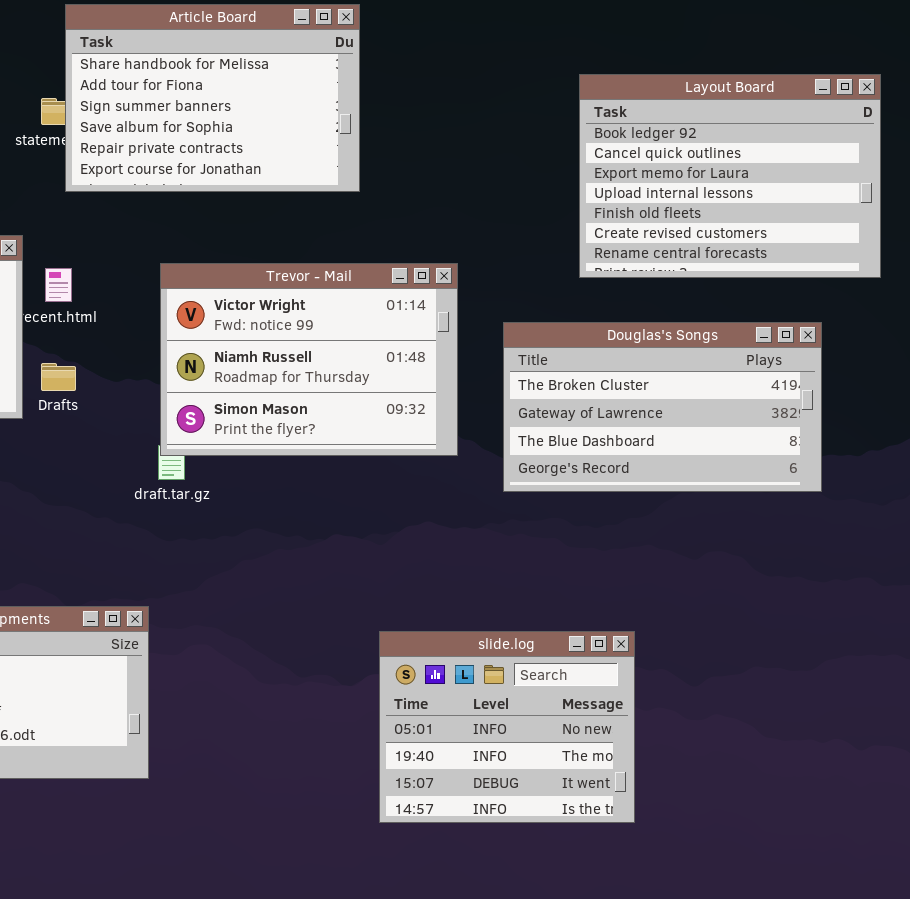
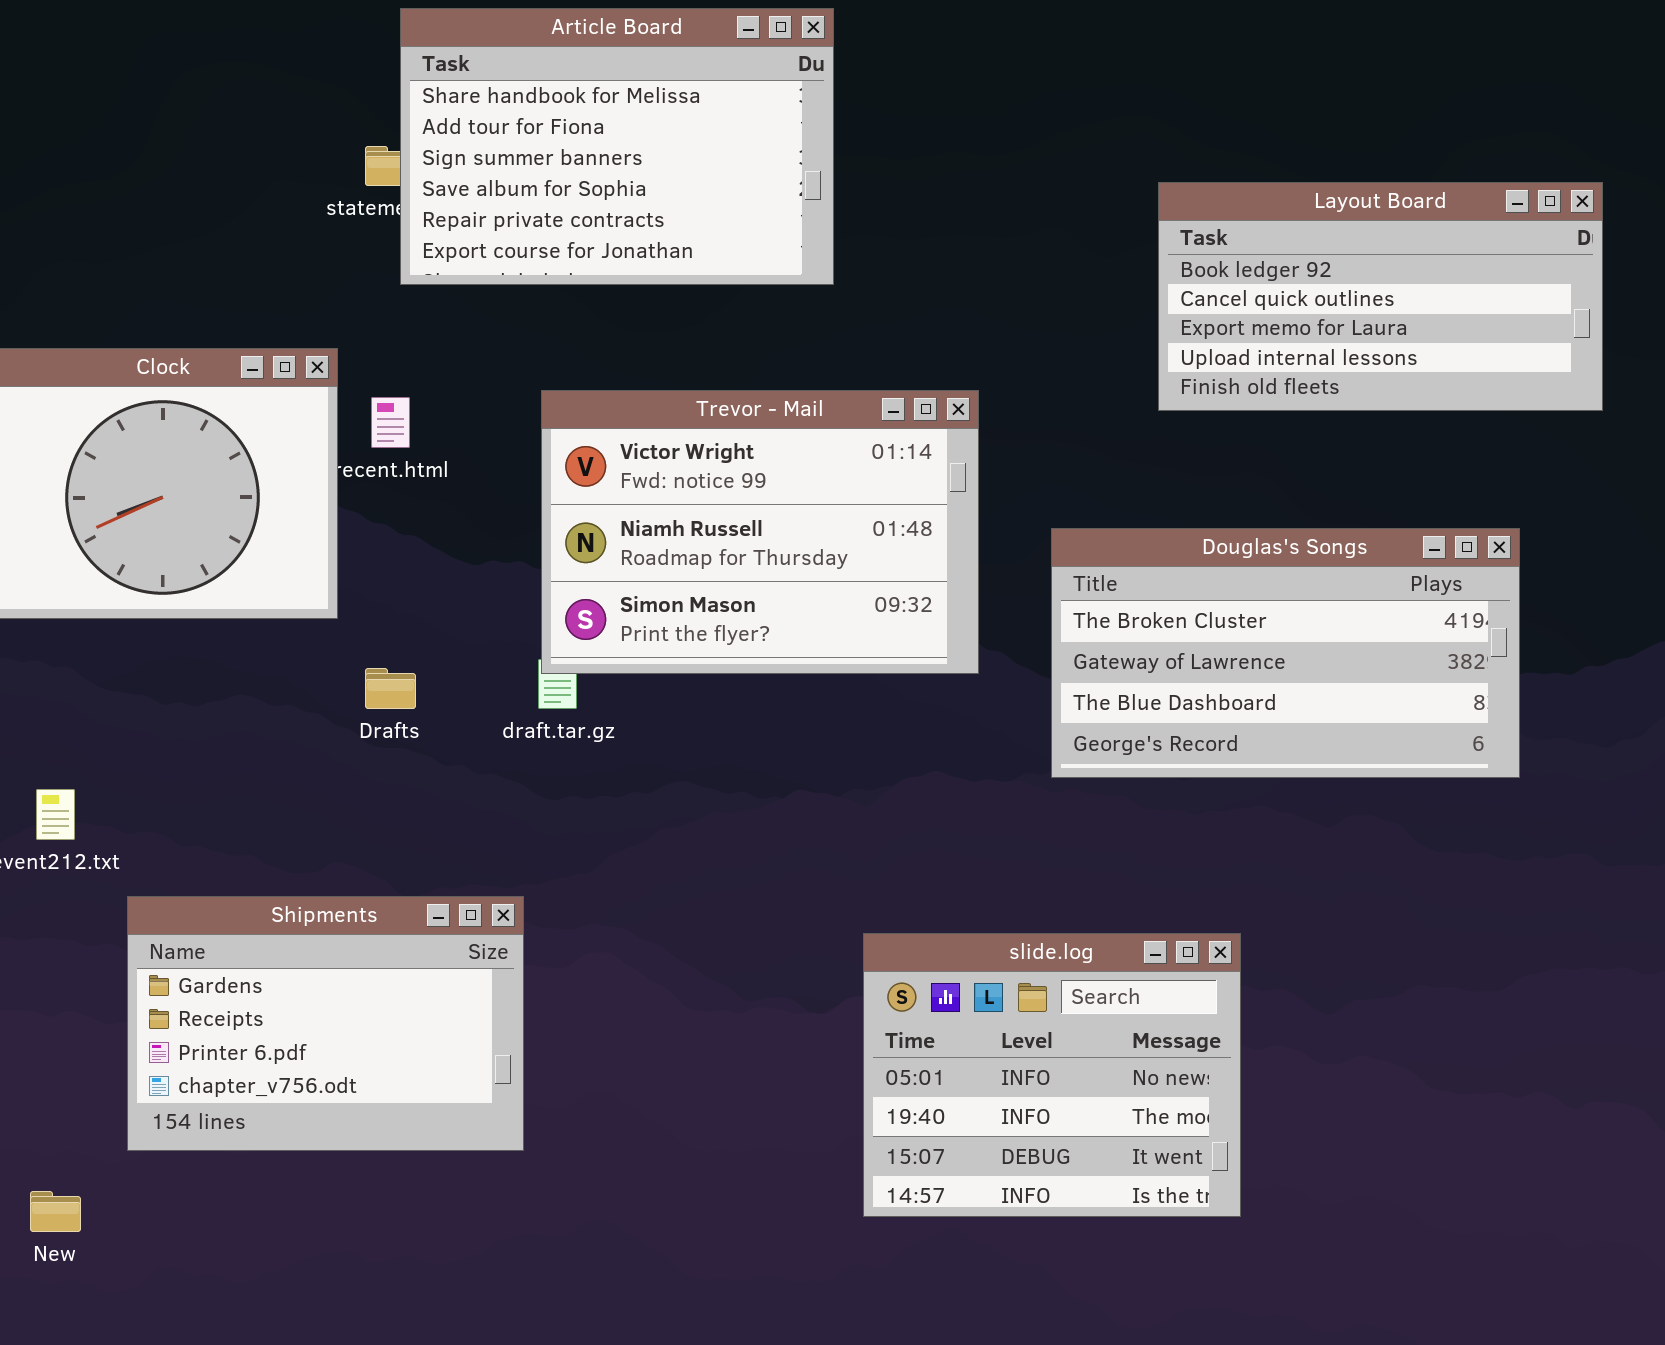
Layout Board: [579,74,881,278] -> [1158,182,1603,411], resized
Douglas's Songs: [503,322,822,492] -> [1051,528,1520,778], moved
Drafts: [41,363,76,391] -> [365,668,416,709], moved

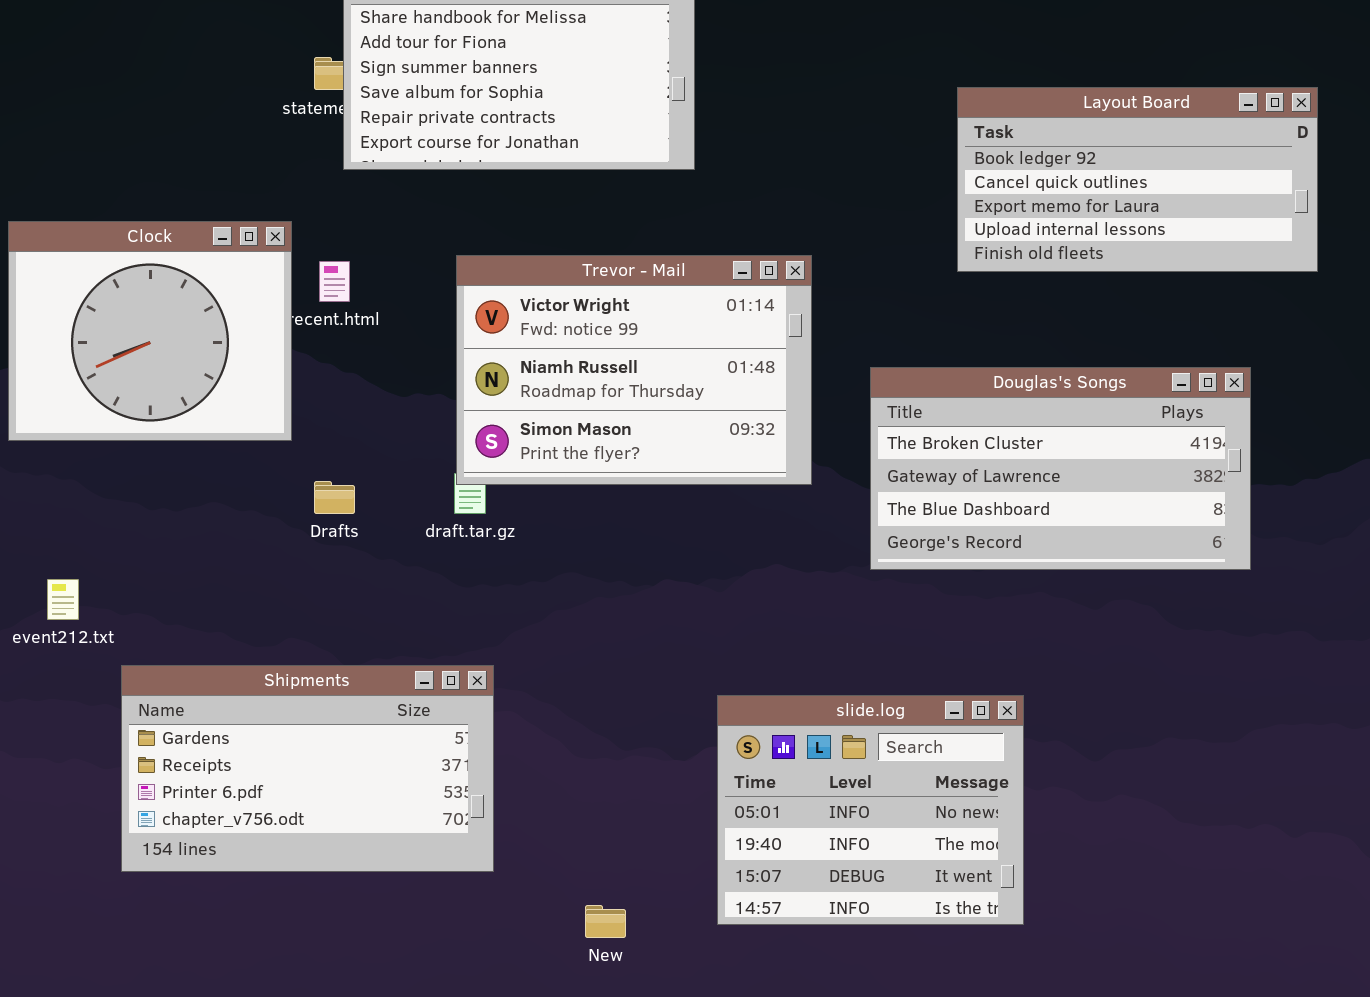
Shipments: [127,896,524,1151] -> [121,665,494,872], resized
New: [30,1191,81,1232] -> [585,905,626,938], moved

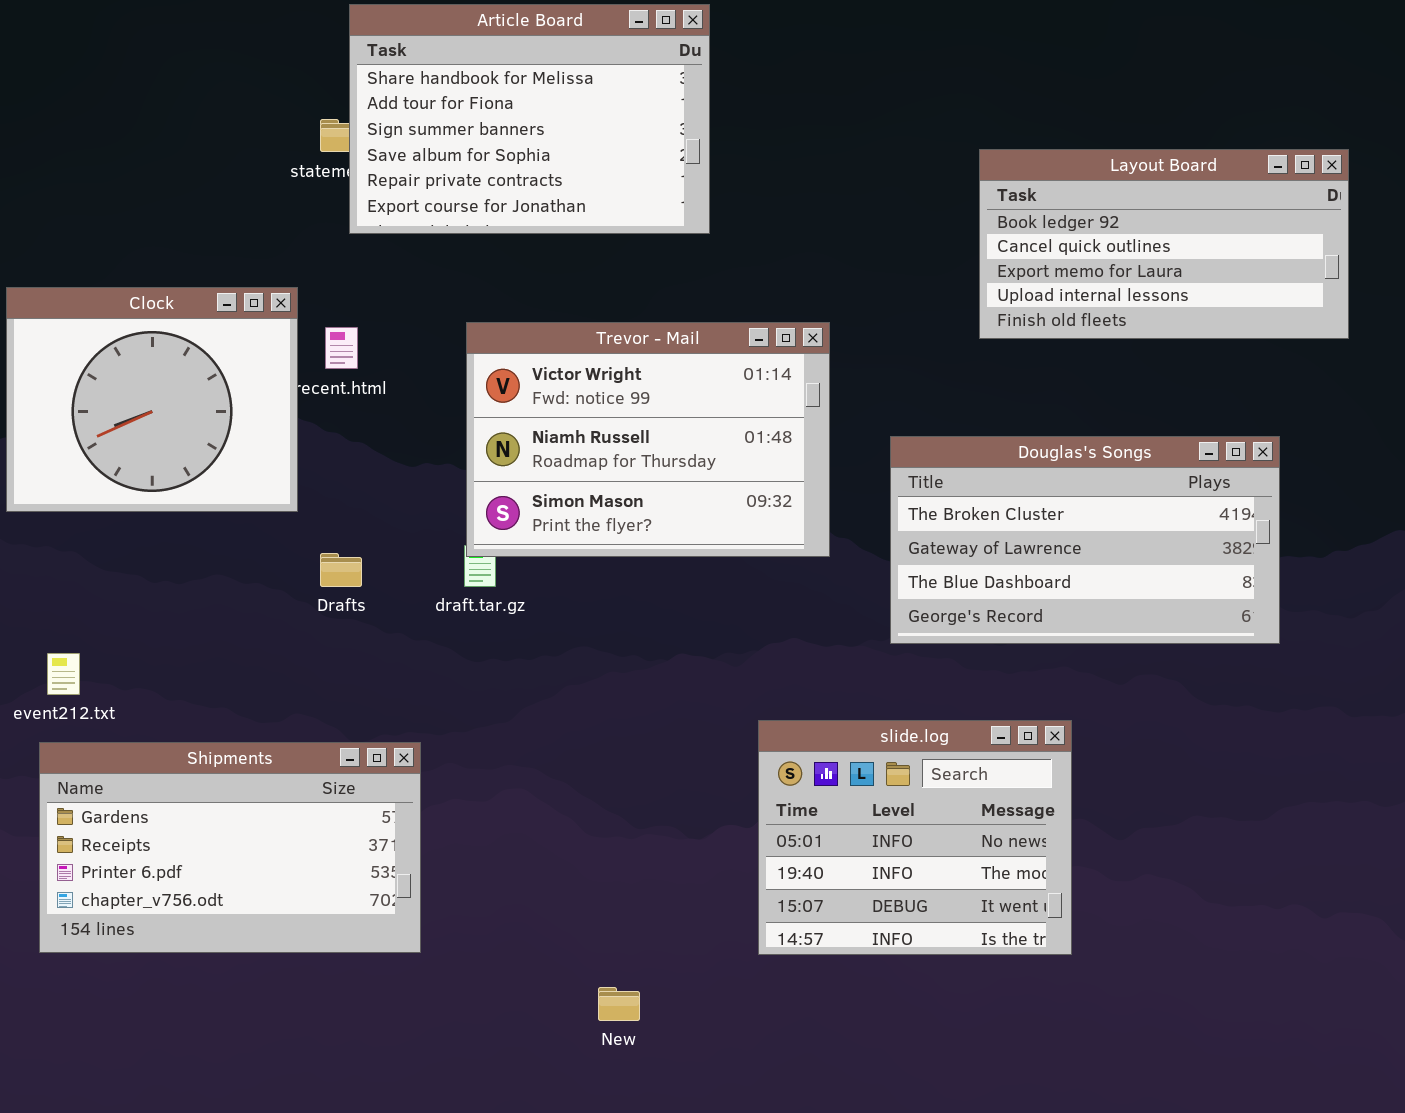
Shipments: [121,665,494,872] -> [39,742,421,953], moved
slide.log: [717,695,1024,925] -> [758,720,1072,955], moved

